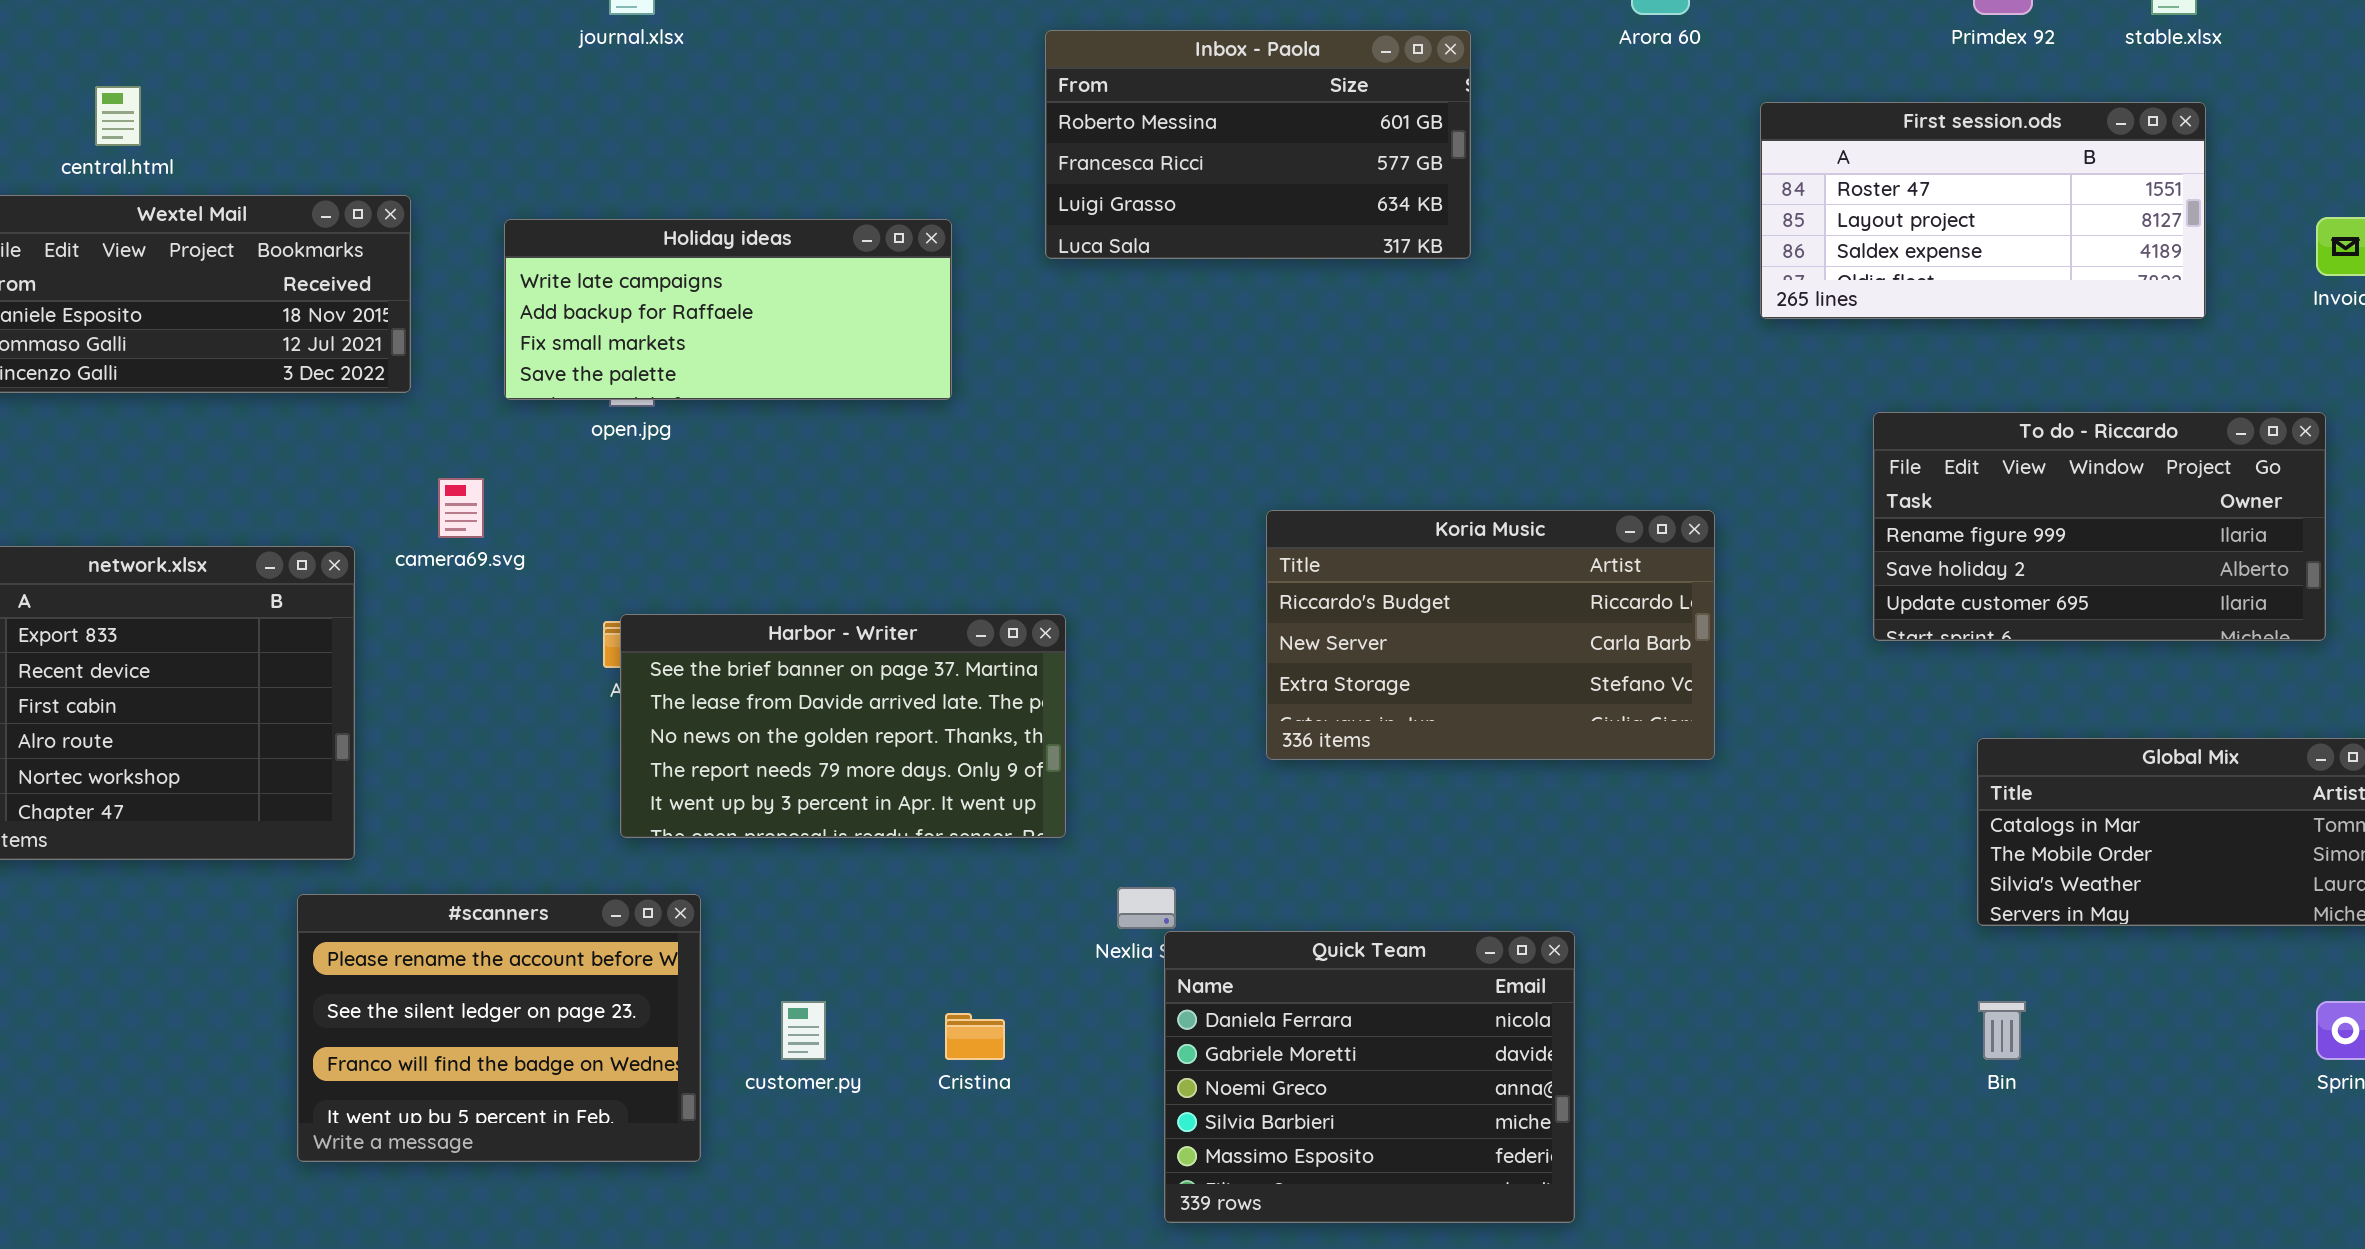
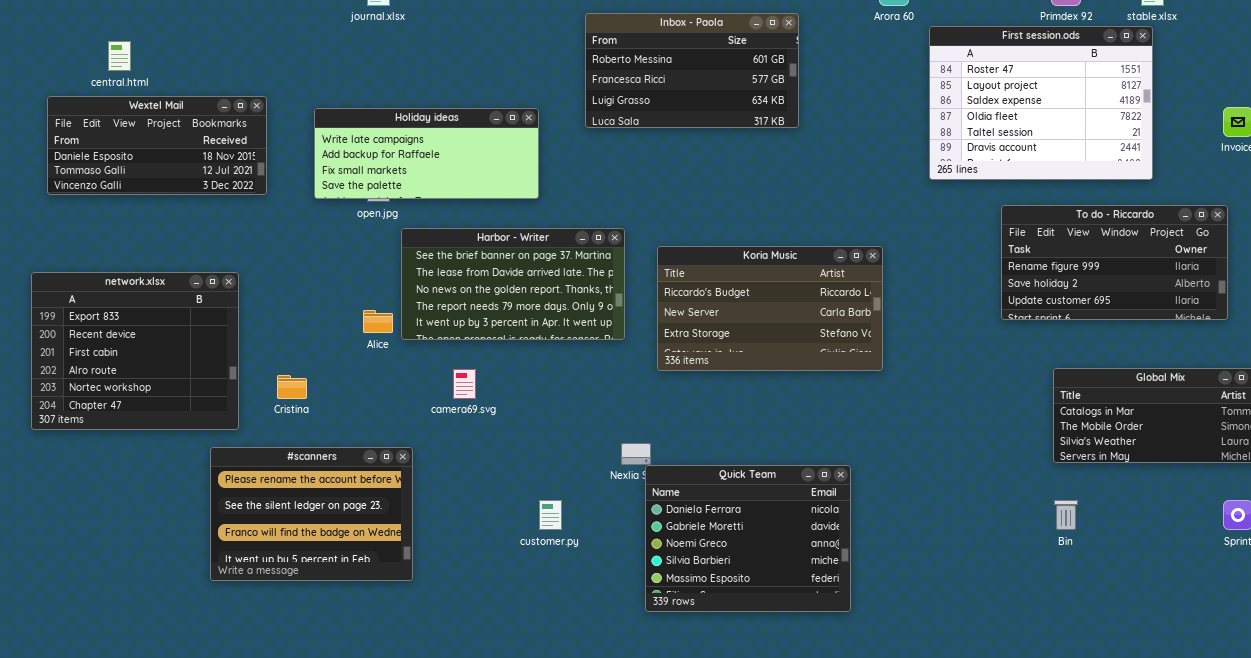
First session.ods: [1760,102,2206,319] -> [929,26,1153,180], moved, resized
camera69.svg: [438,478,484,538] -> [453,369,476,399], moved
Koria Music: [1266,510,1715,760] -> [657,246,883,371], moved
Harbor - Writer: [620,614,1066,838] -> [401,228,625,340], moved
customer.py: [781,1001,826,1060] -> [539,500,562,530], moved
Cristina: [945,1013,1005,1060] -> [277,375,307,399], moved

